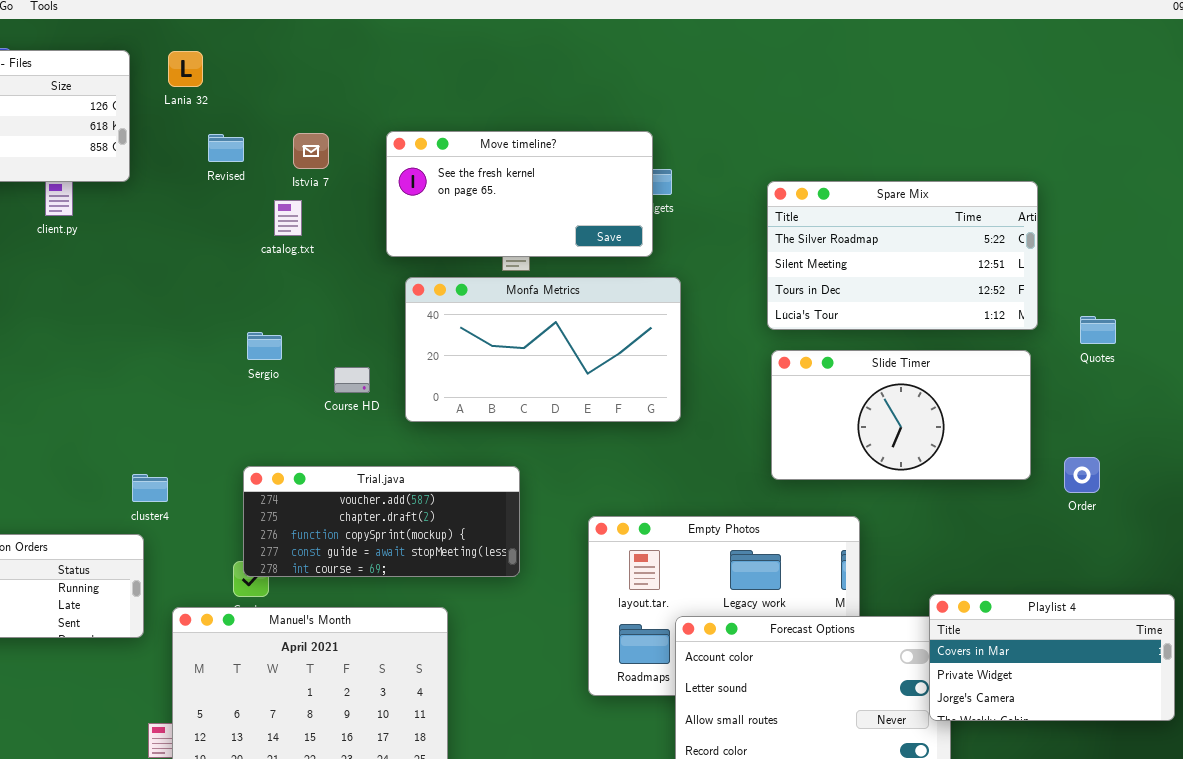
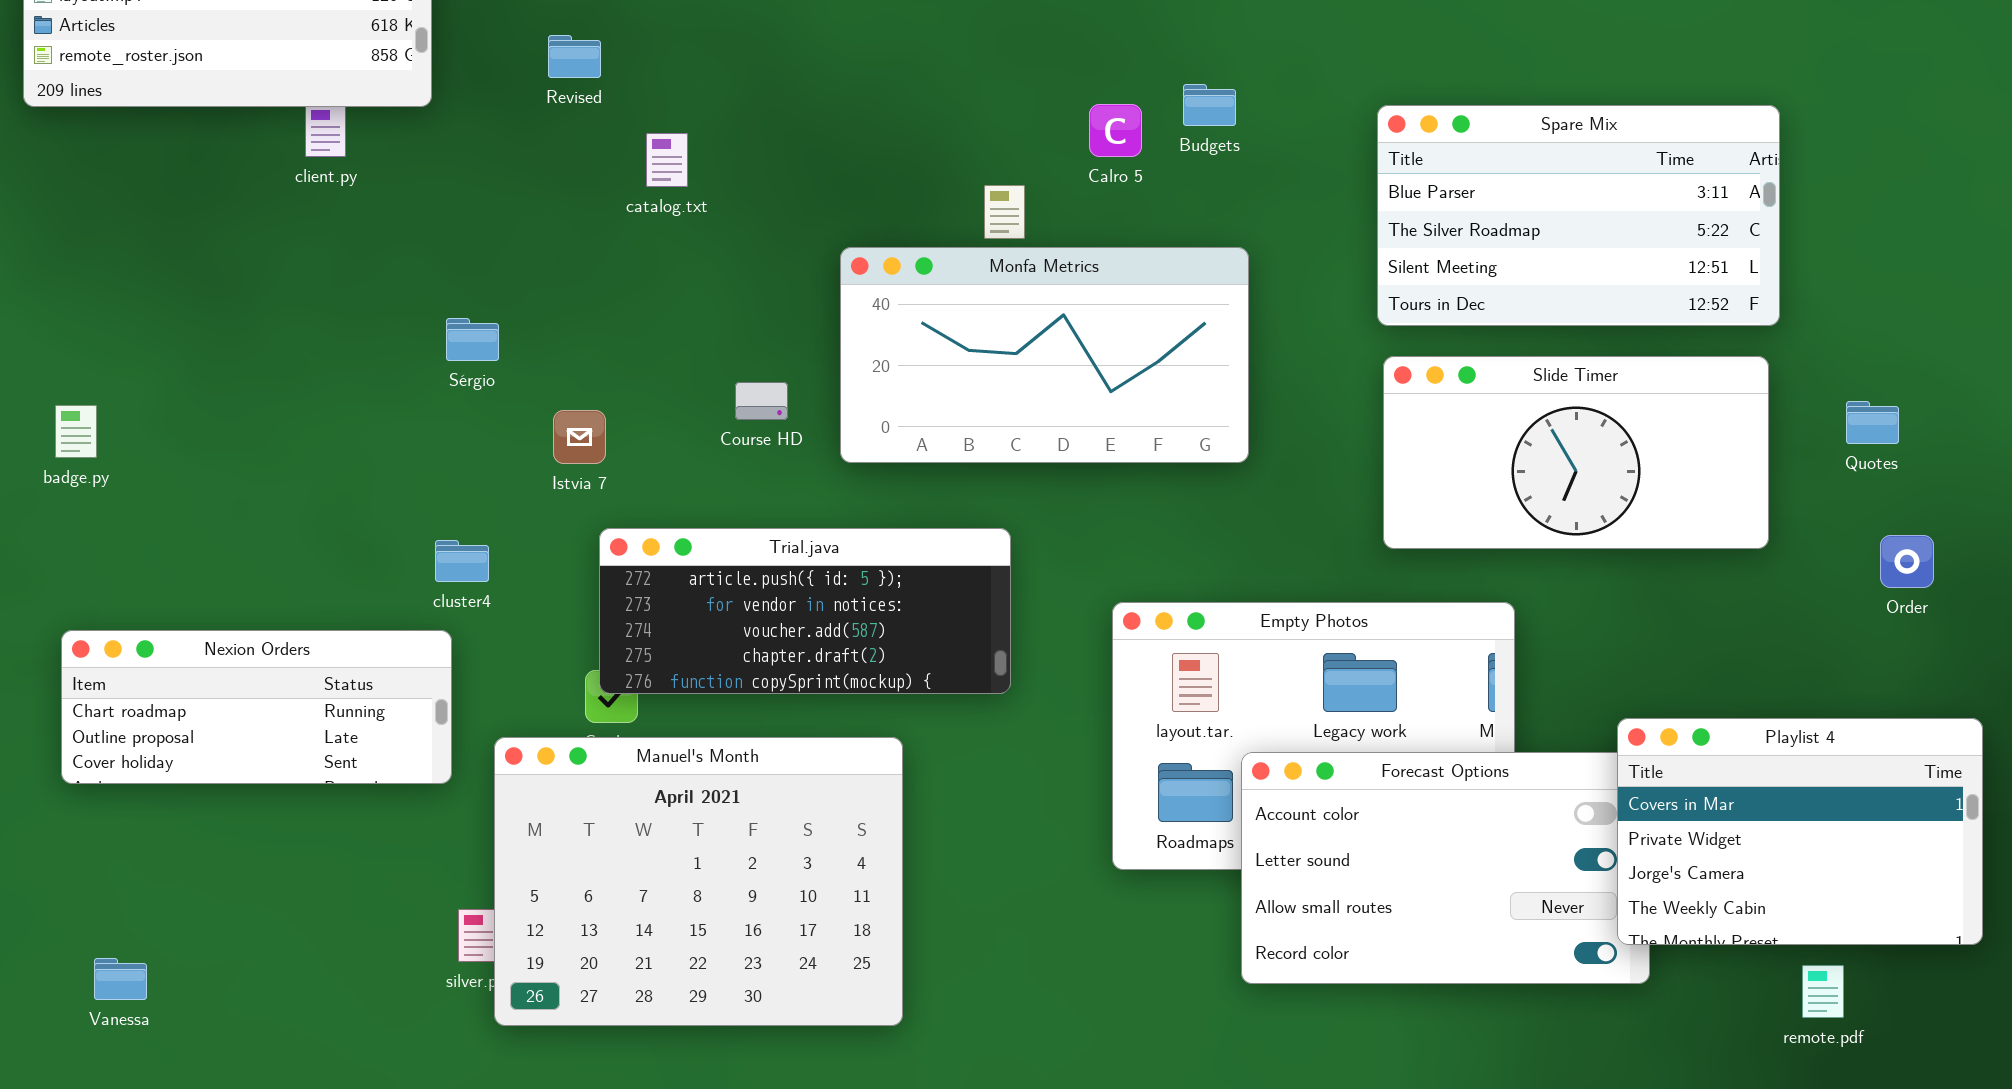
Move timeline?: [386,131,653,257] -> none, closed
Istvia 7: [293,133,329,169] -> [553,410,606,464], moved
Spare Mix: [767,181,1038,330] -> [1377,105,1780,326], scrolled up 1 row
Quotes: [1080,316,1116,344] -> [1846,401,1899,444], moved
Sérgio: [247,332,282,360] -> [446,318,499,361], moved
Order: [1064,457,1100,493] -> [1880,535,1934,588], moved
Trial.java: [243,466,520,577] -> [599,528,1011,694], scrolled up 2 rows
Playlist 4: [929,594,1175,721] -> [1617,718,1983,945], resized

